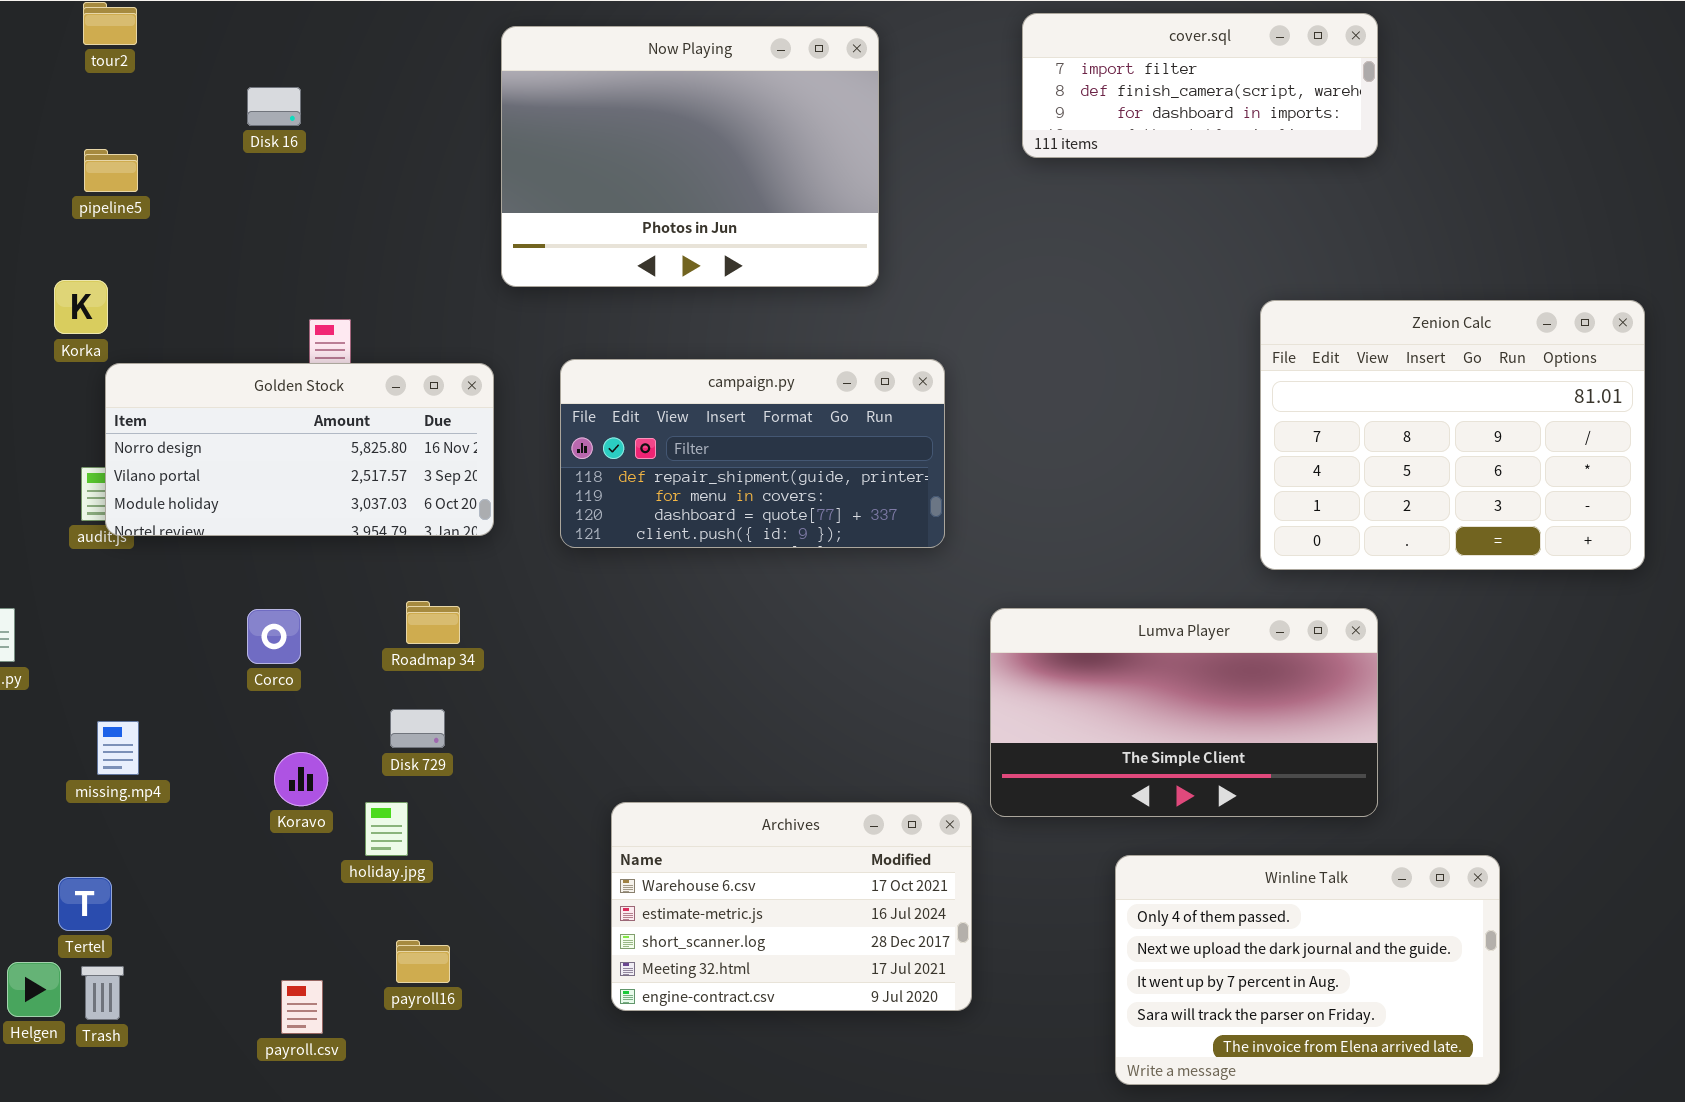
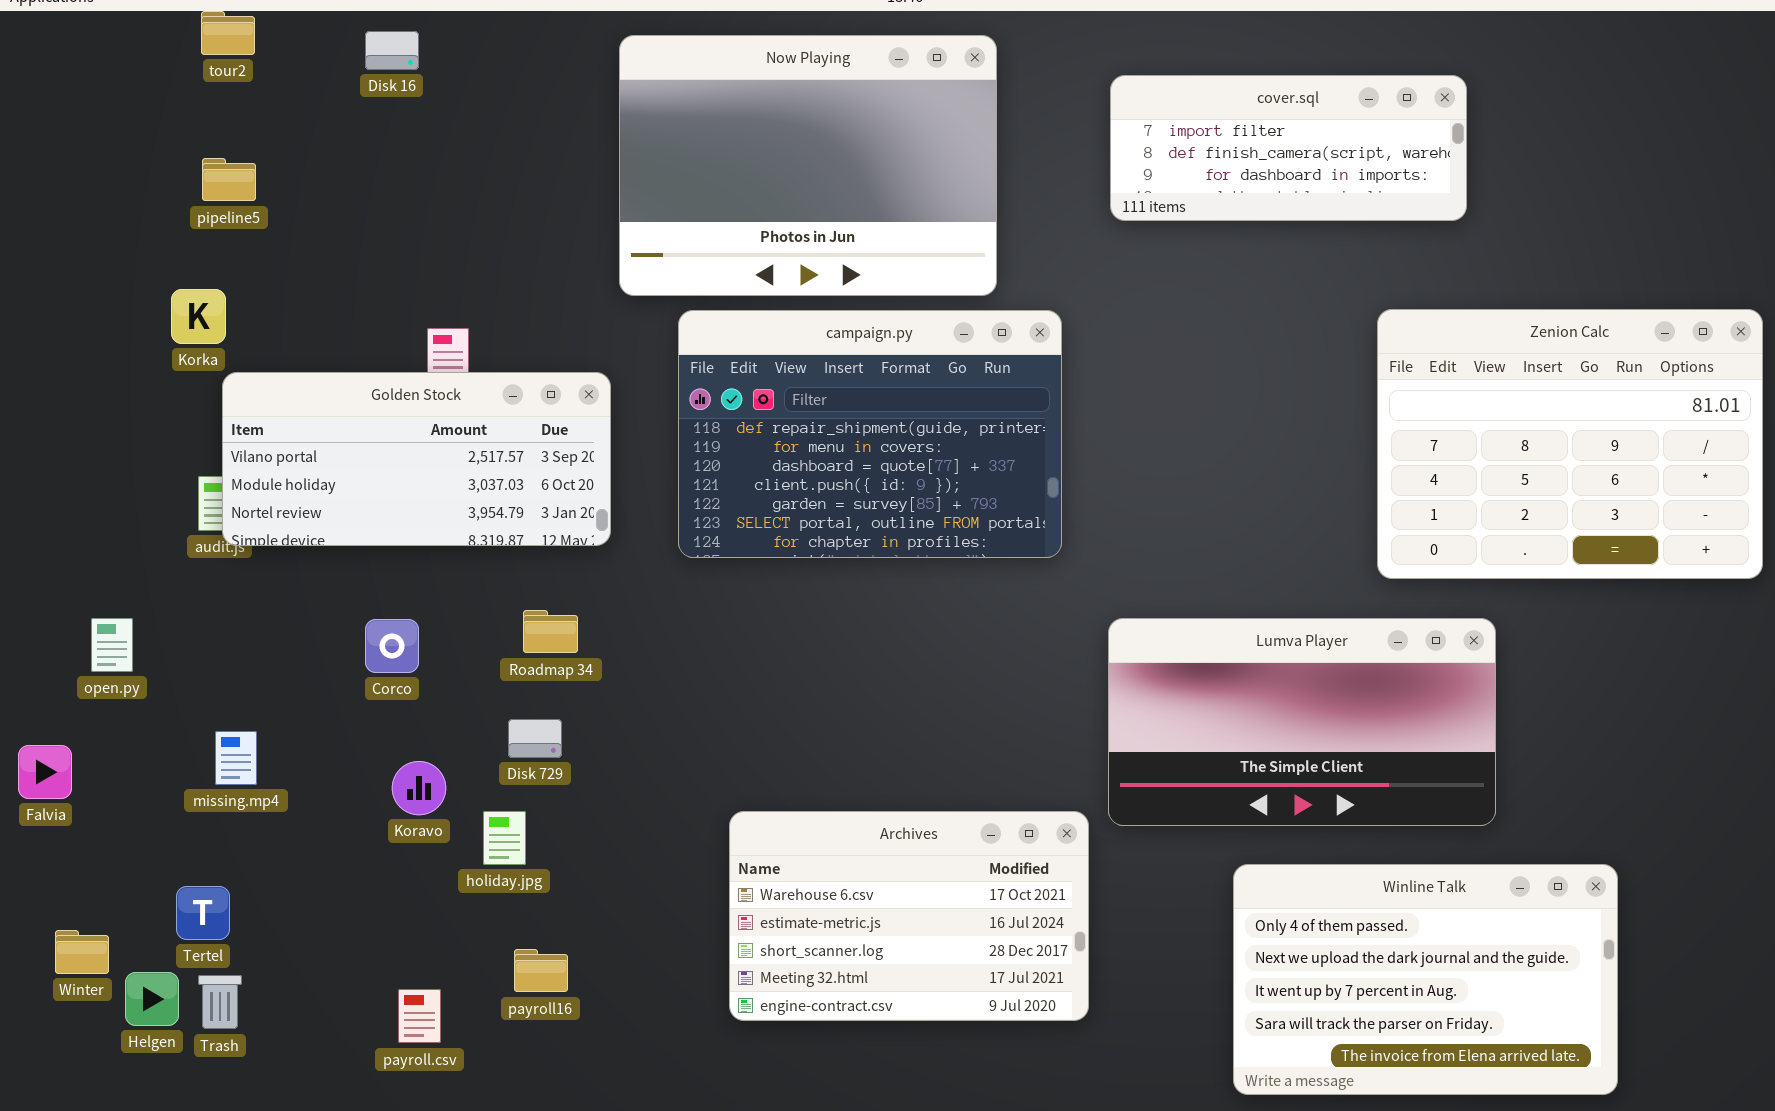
cover.sql: [1022,13,1378,158] -> [1110,75,1467,221], moved
Disk 16: [247,87,301,126] -> [365,31,419,70], moved
campaign.py: [560,359,945,548] -> [678,310,1062,558], resized
Golden Stock: [105,363,494,536] -> [222,372,611,546], scrolled down 1 row

